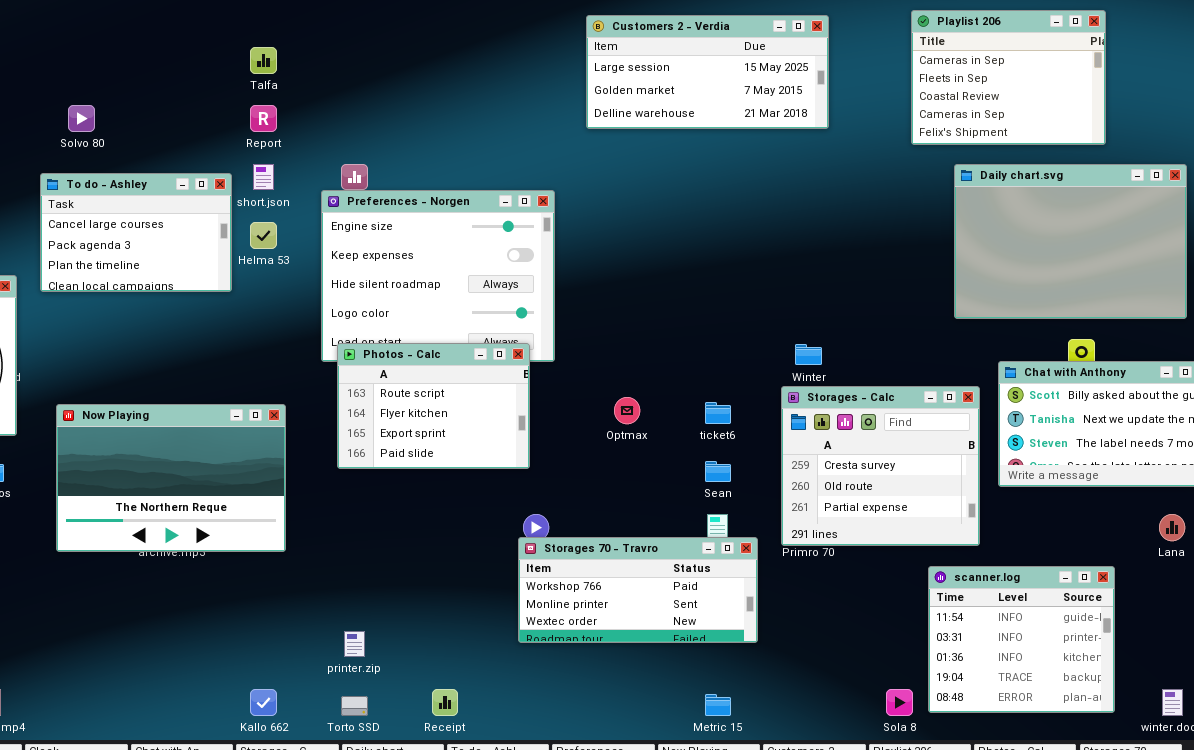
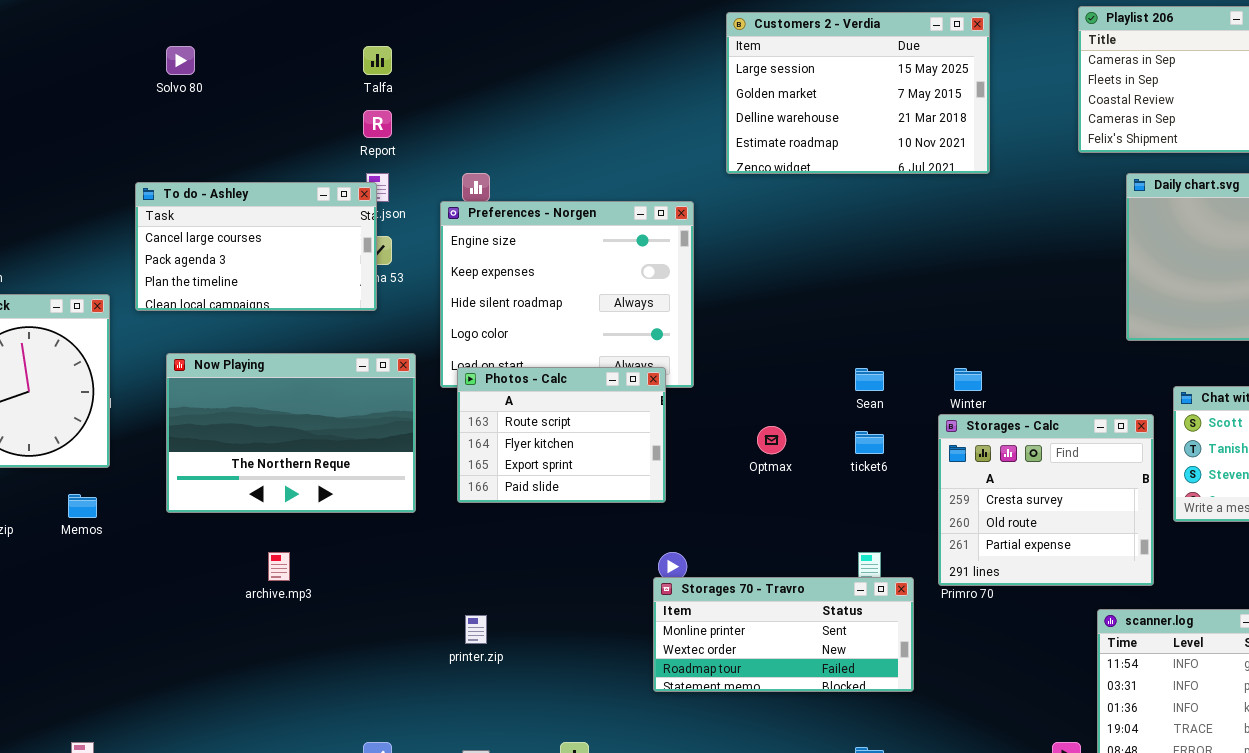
Customers 2 - Verdia: [586,15,829,129] -> [726,12,990,174], resized
Solvo 80: [68,105,95,132] -> [166,46,195,75], moved
To do - Ashley: [40,173,232,292] -> [135,182,377,311], resized
Now Playing: [56,404,286,552] -> [166,353,416,513], moved
Sean: [705,461,731,482] -> [855,368,884,391], moved
Storages 70 - Travro: [518,537,758,643] -> [653,577,914,692], scrolled down 1 row
printer.zip: [344,631,365,657] -> [465,615,487,644], moved

